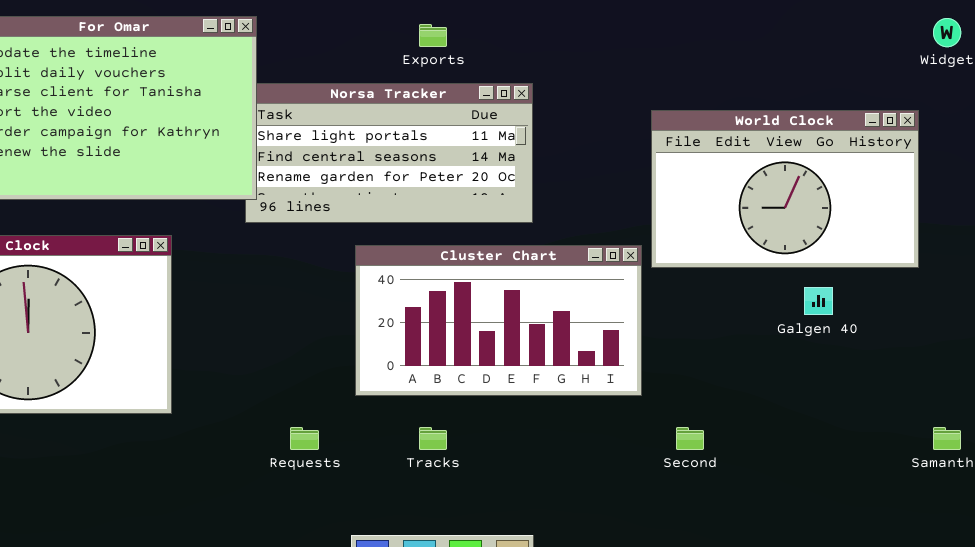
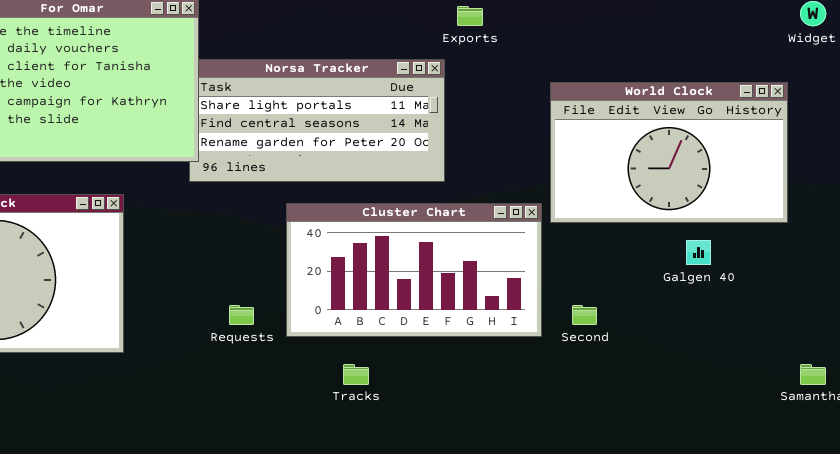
Exports: [419,24,447,47] -> [457,6,483,26], moved
Requests: [290,427,319,450] -> [229,305,254,325], moved
Second: [676,427,704,450] -> [572,305,597,325], moved

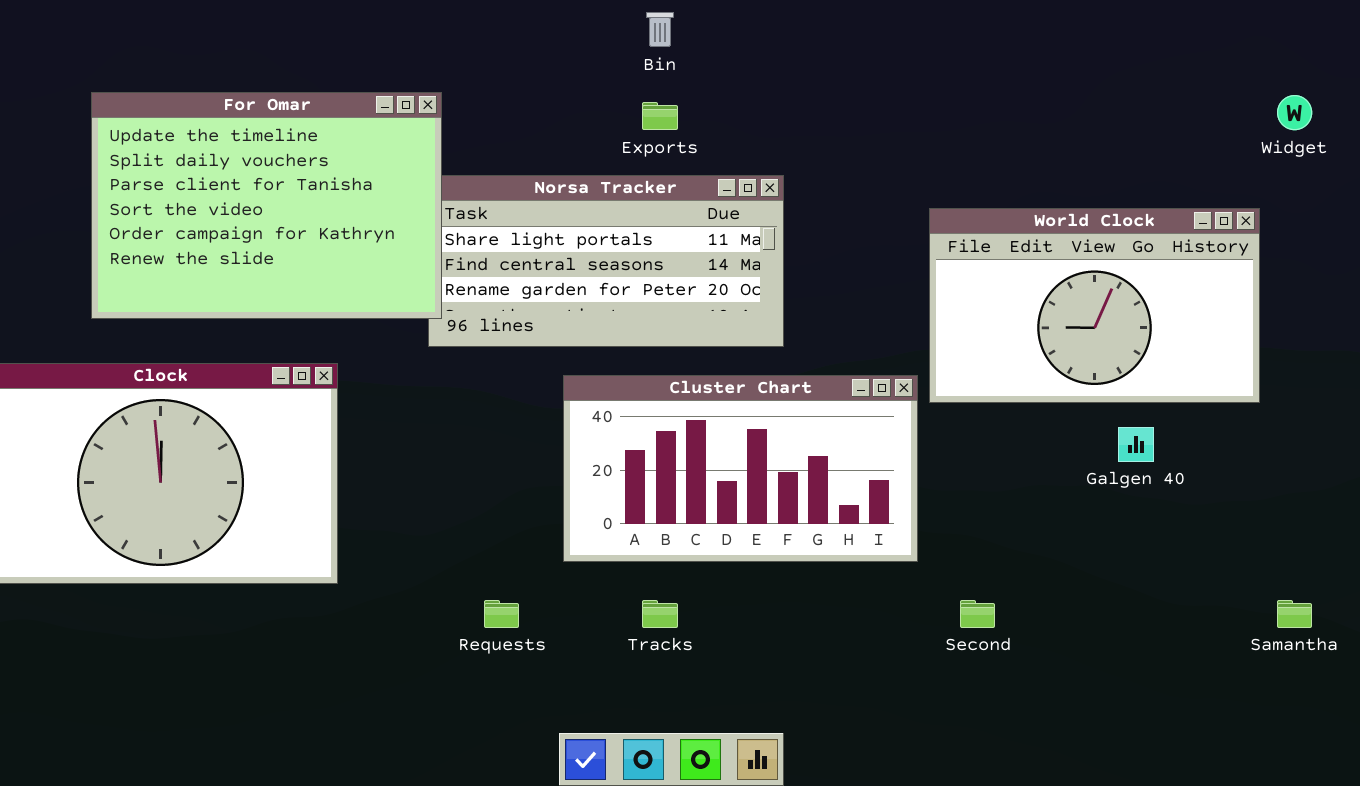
Exports: [457,6,483,26] -> [642,102,678,130], moved
Requests: [229,305,254,325] -> [484,600,519,628], moved
Second: [572,305,597,325] -> [960,600,995,628], moved

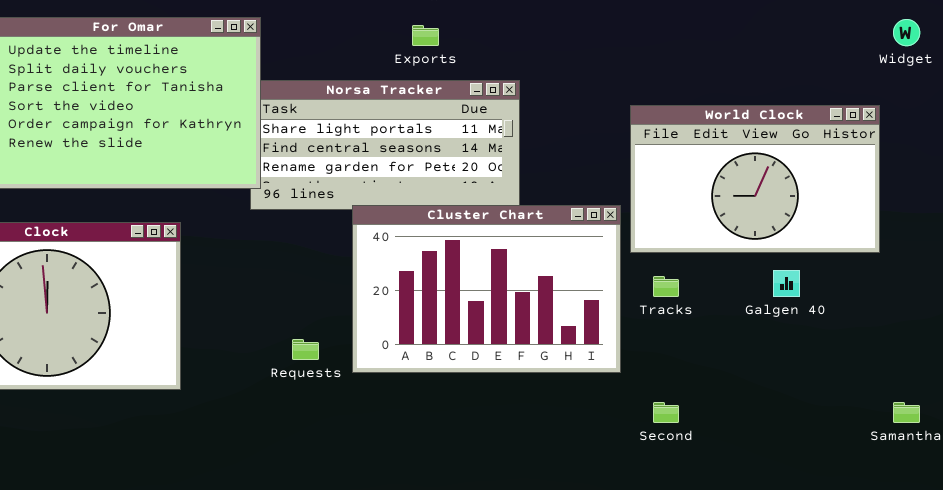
Cluster Chart: [563,375,918,562] -> [352,205,621,373], resized
Requests: [484,600,519,628] -> [292,339,319,360], moved
Tracks: [642,600,678,628] -> [653,276,679,297], moved

